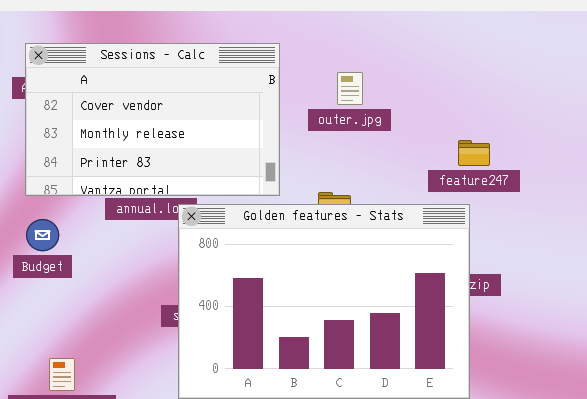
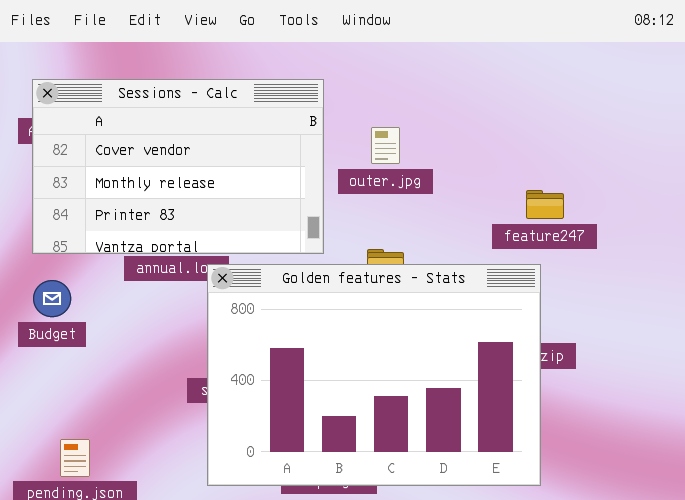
outer.jpg: [337,72,363,105] -> [371,127,400,164], moved

